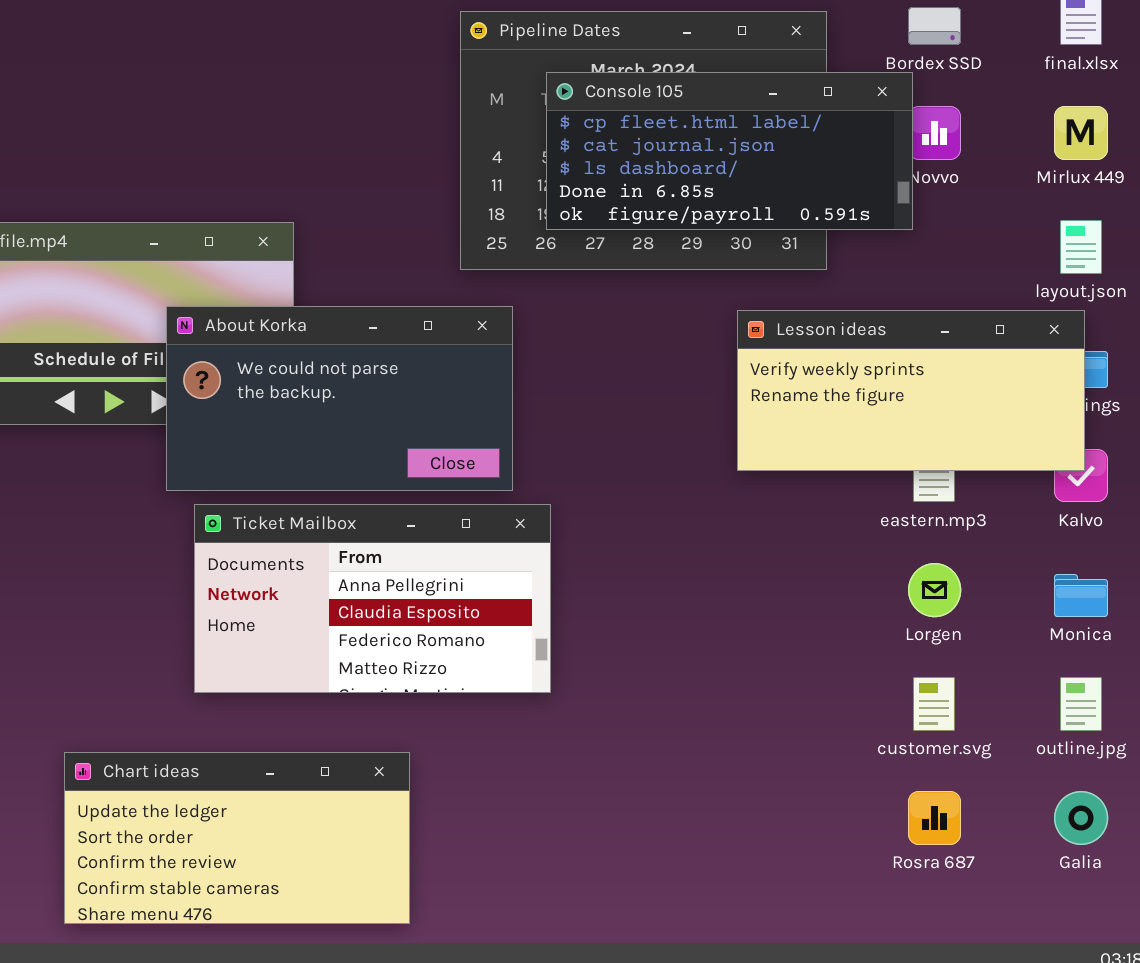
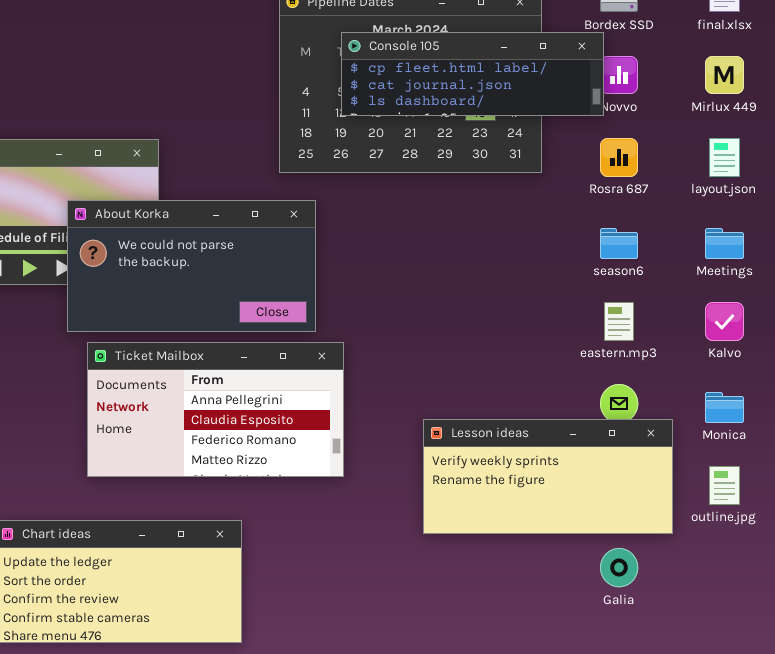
Console 105: [546,72,913,230] -> [341,32,604,116], resized
Lesson ideas: [737,310,1085,471] -> [423,419,673,534], moved
Rosra 687: [908,791,961,845] -> [600,138,638,177], moved
Galia: [1054,791,1108,845] -> [600,548,638,587], moved

